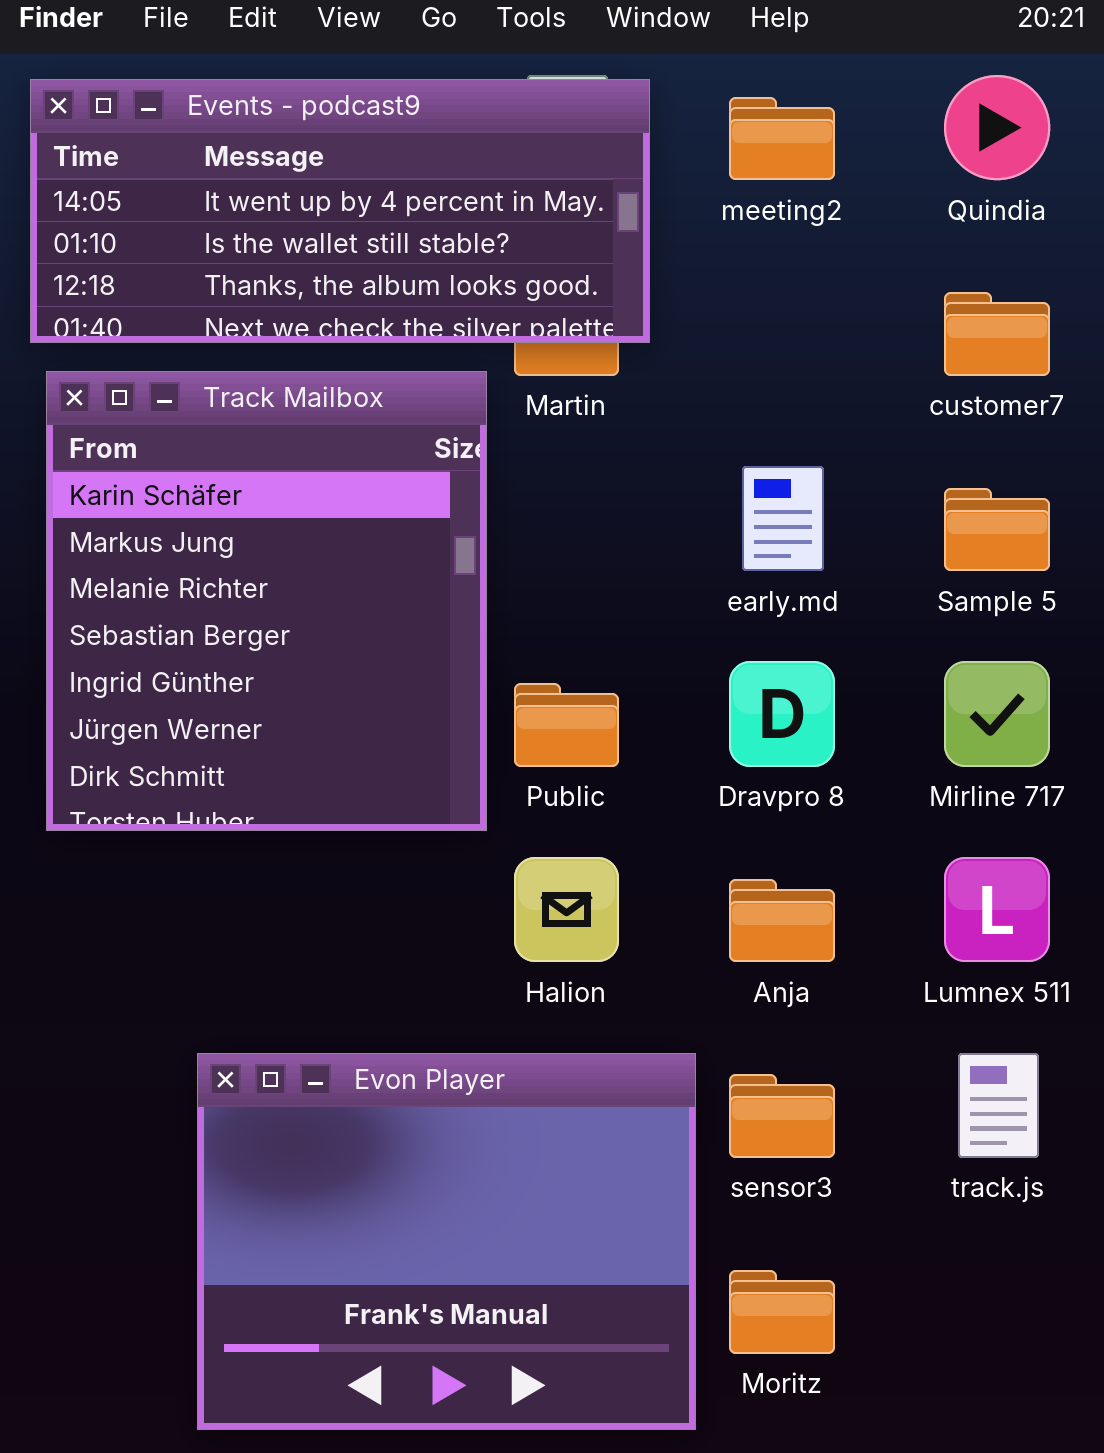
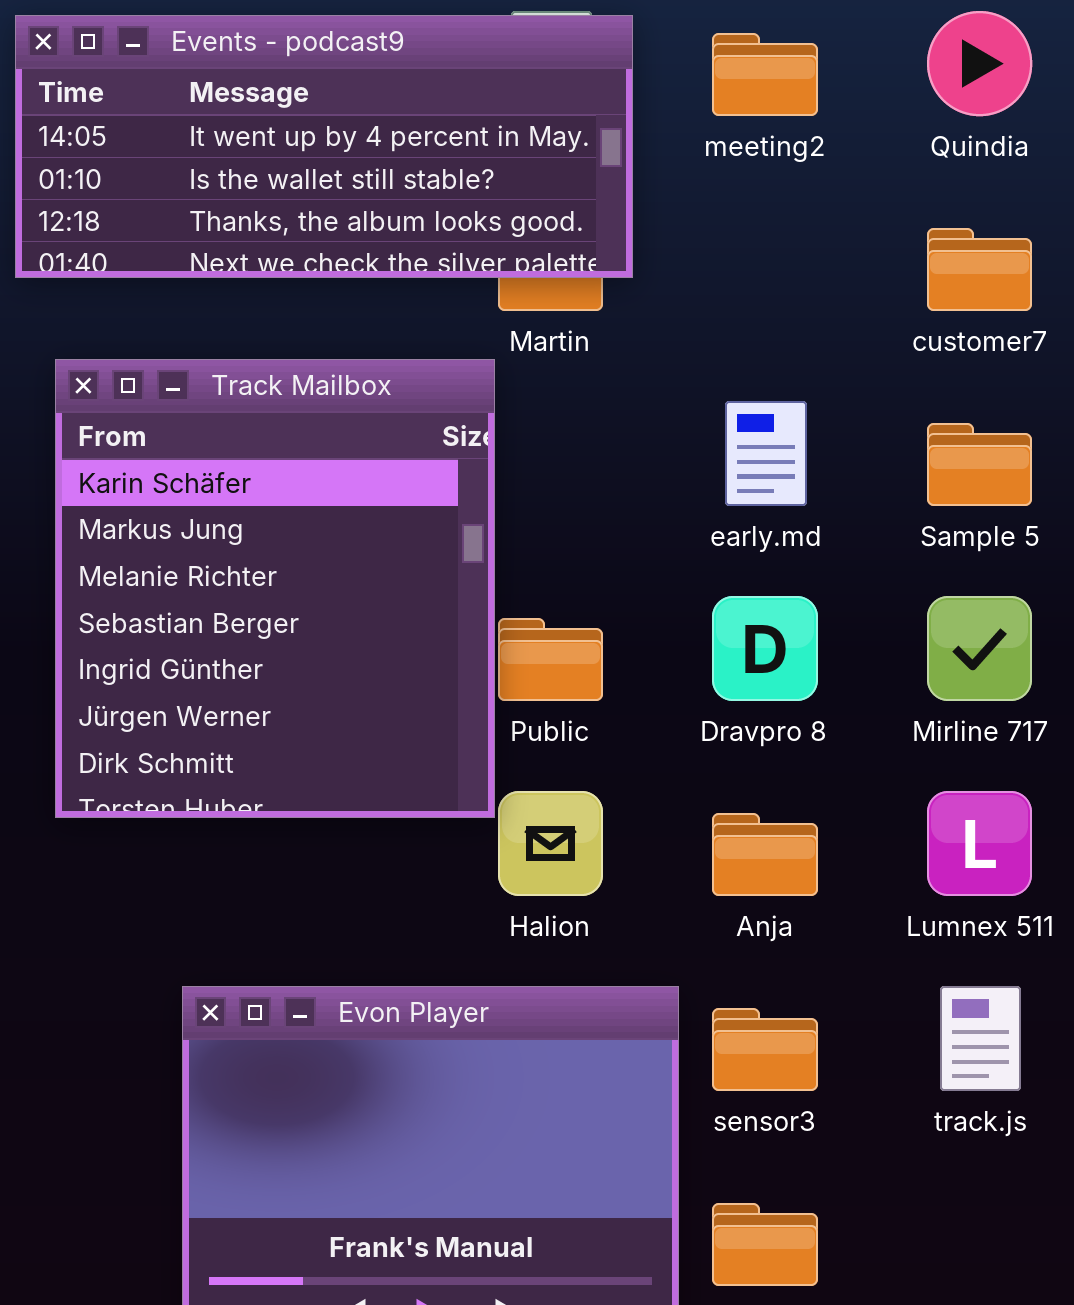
Track Mailbox: [46,371,487,831] -> [55,359,495,818], moved

